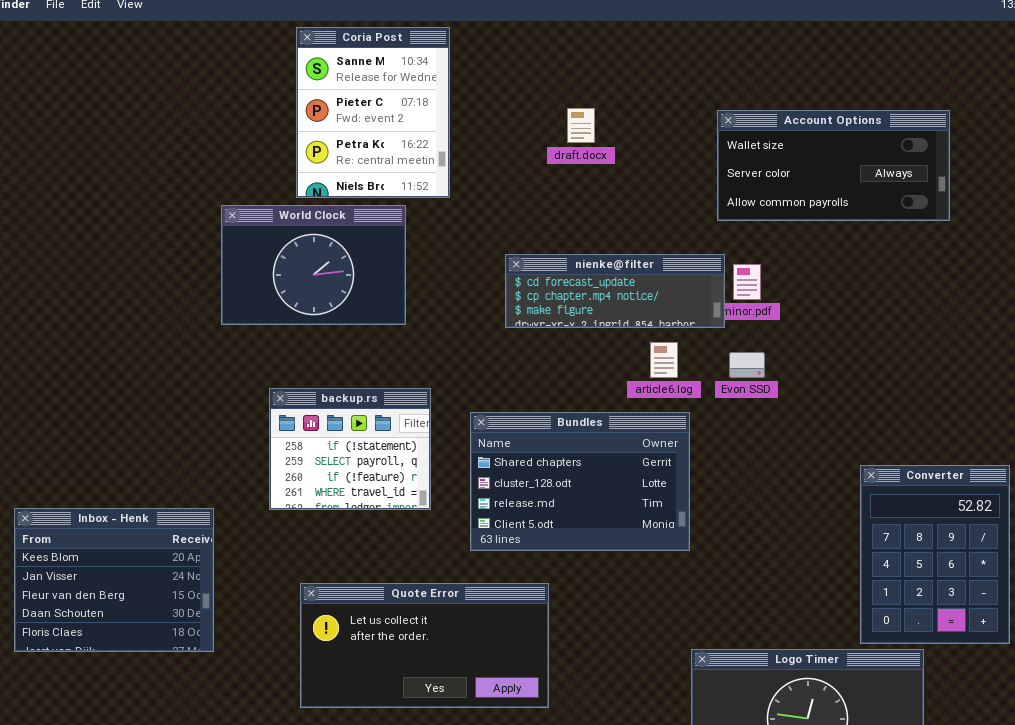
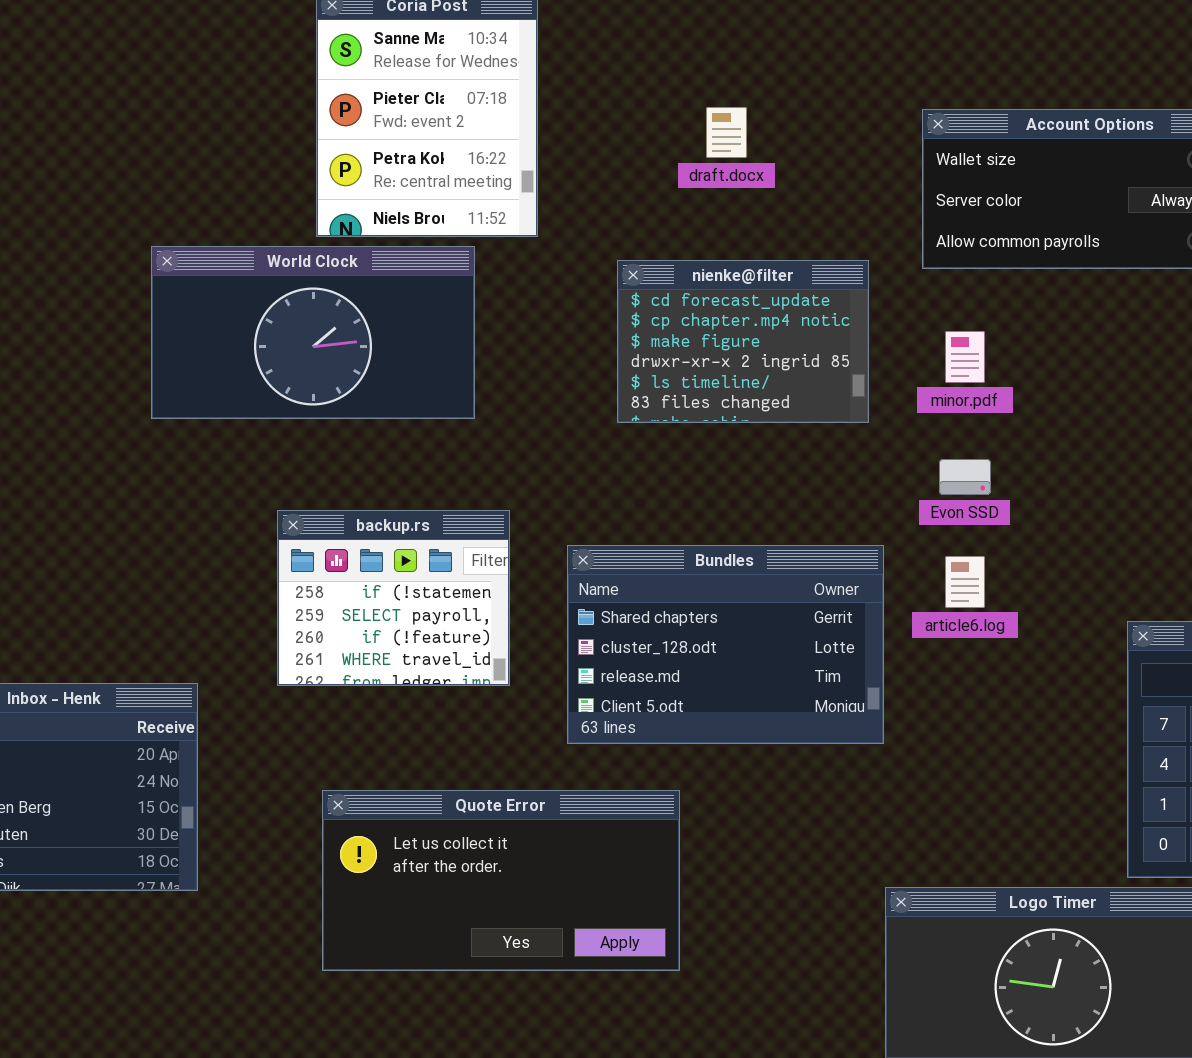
World Clock: [221,205,406,325] -> [151,246,475,419], resized
nienke@filter: [505,254,725,328] -> [617,260,869,423], resized
article6.log: [650,342,678,378] -> [945,556,985,608], moved

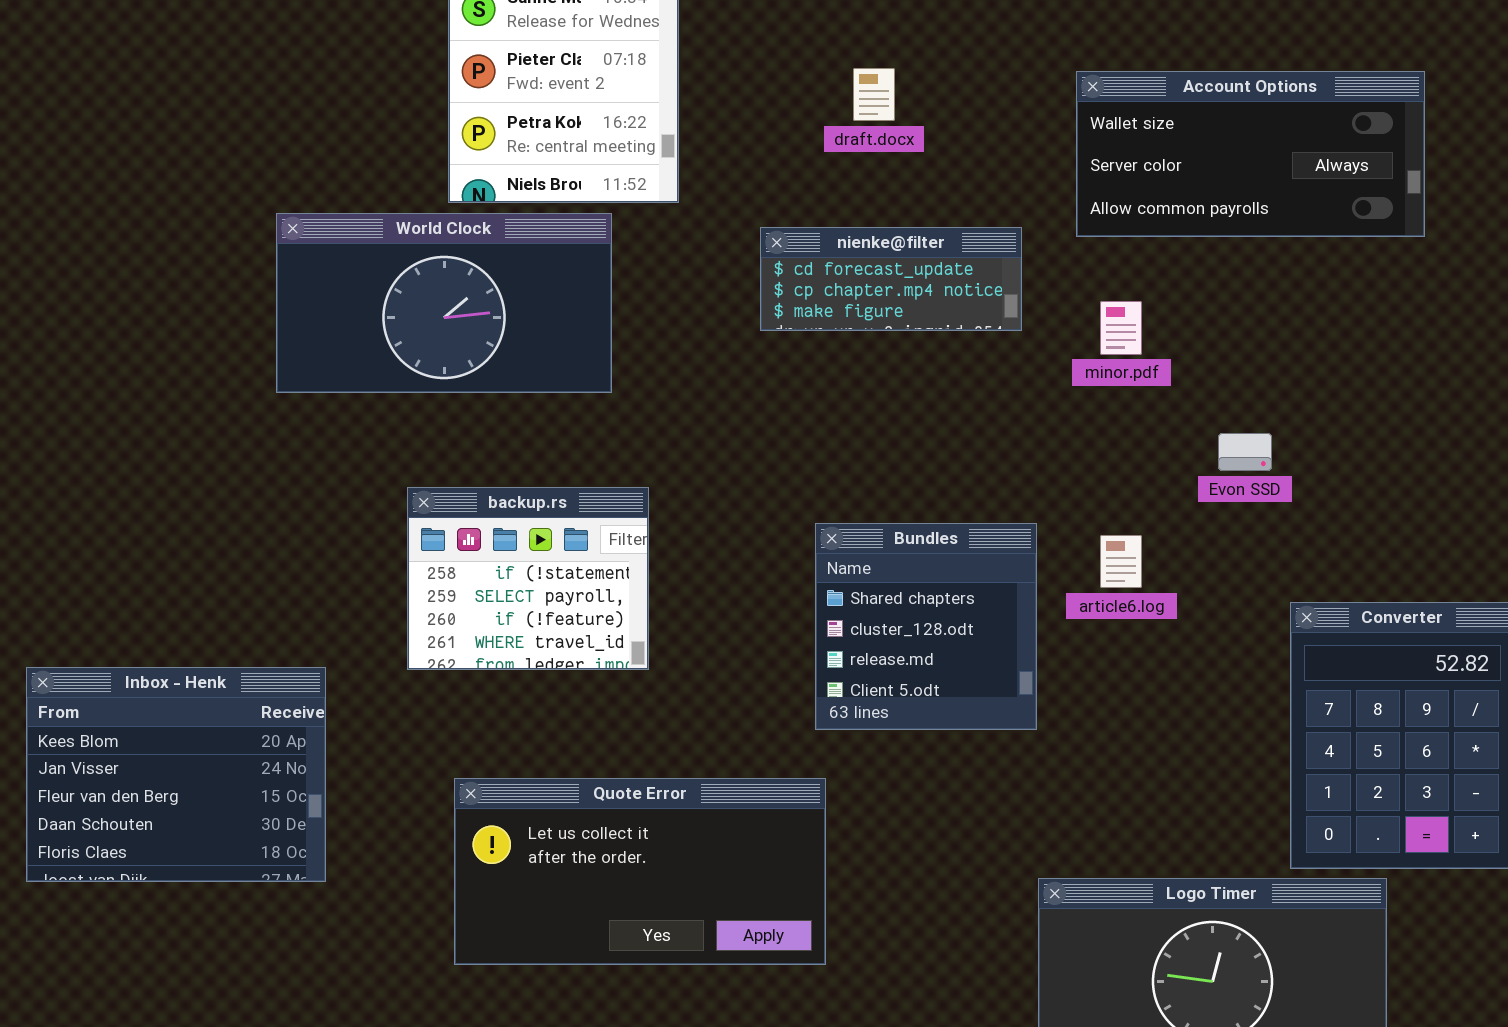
nienke@filter: [617,260,869,423] -> [760,227,1022,331], resized
Evon SSD: [939,459,991,495] -> [1218,433,1272,471], moved
Bundles: [567,545,884,744] -> [815,523,1037,730], resized

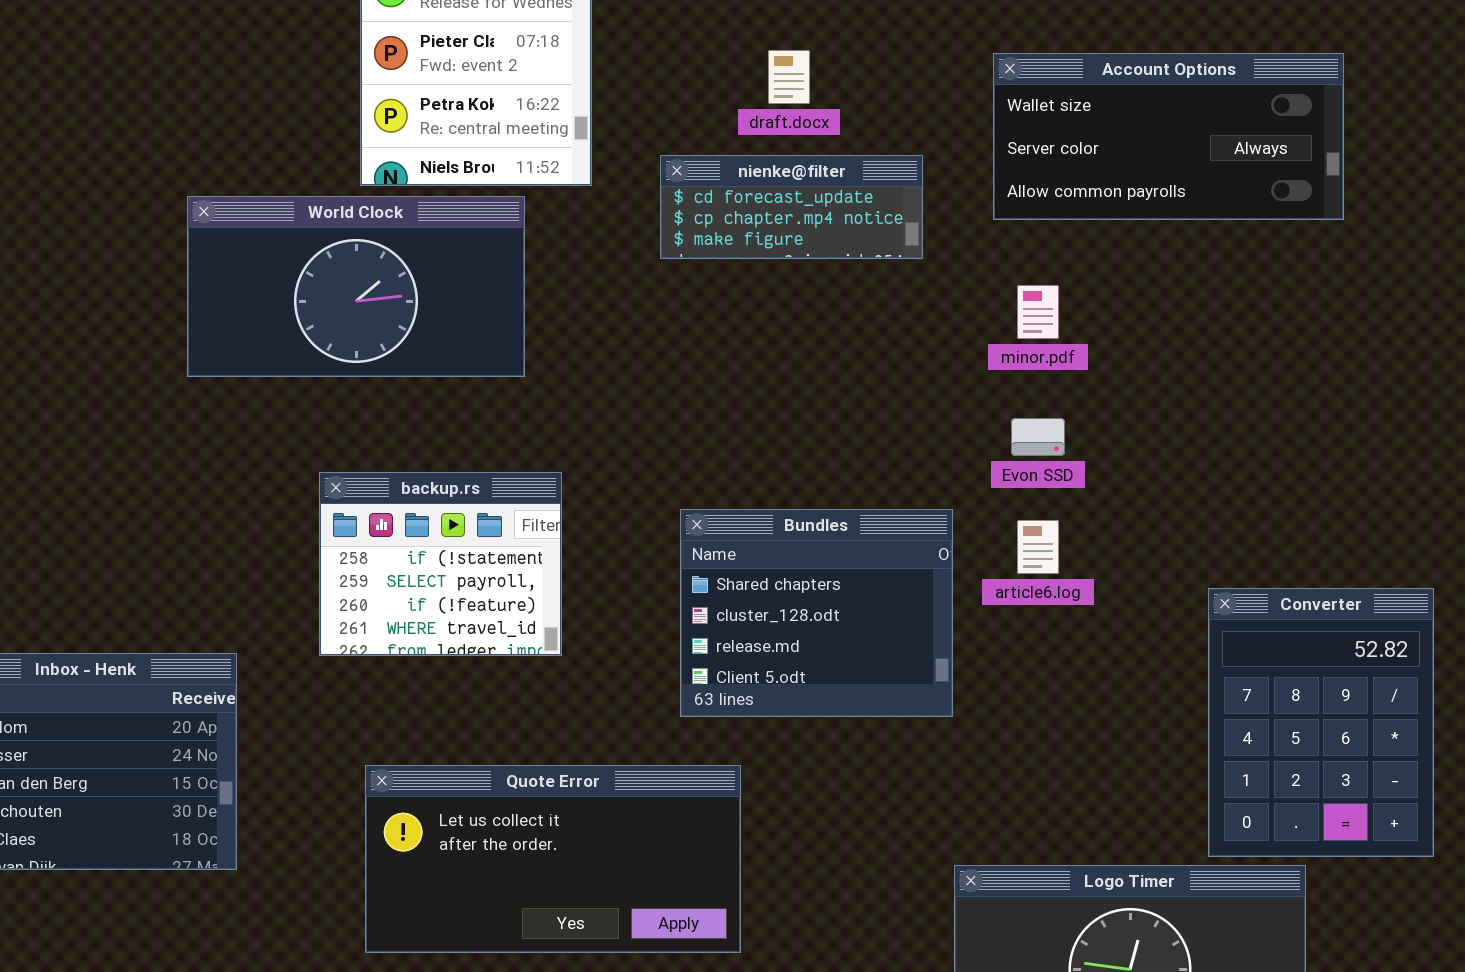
nienke@filter: [760,227,1022,331] -> [660,155,923,259], moved
Evon SSD: [1218,433,1272,471] -> [1011,418,1065,456], moved
Bundles: [815,523,1037,730] -> [680,509,953,717], resized

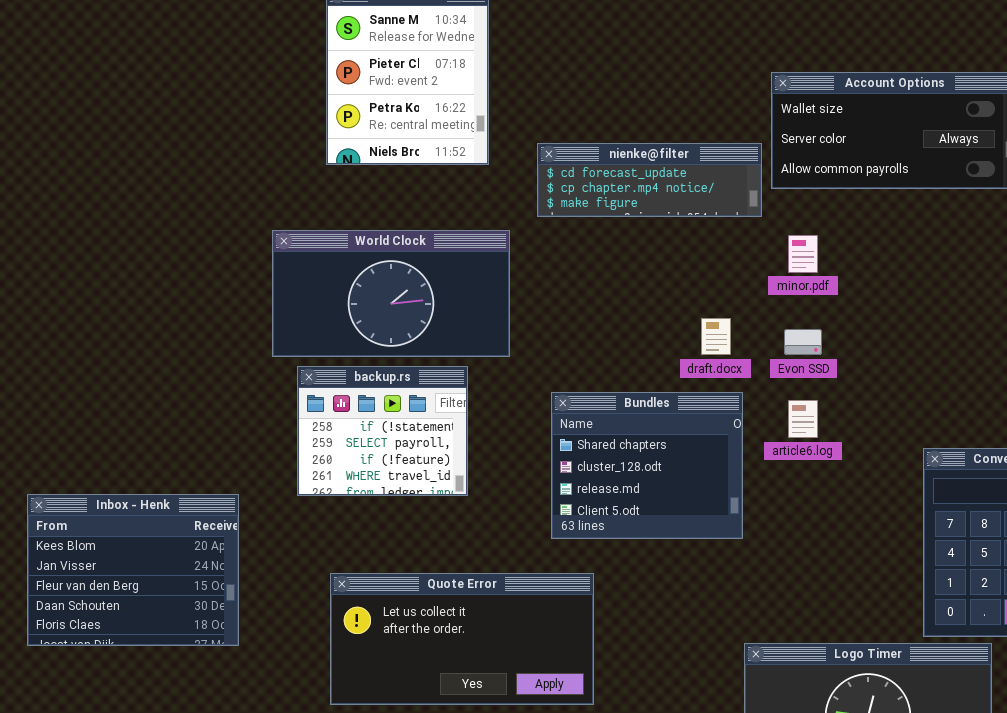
draft.docx: [768,50,810,104] -> [701,318,731,355], moved
nienke@filter: [660,155,923,259] -> [537,143,762,217], resized
World Clock: [187,196,525,377] -> [272,230,510,357], moved

